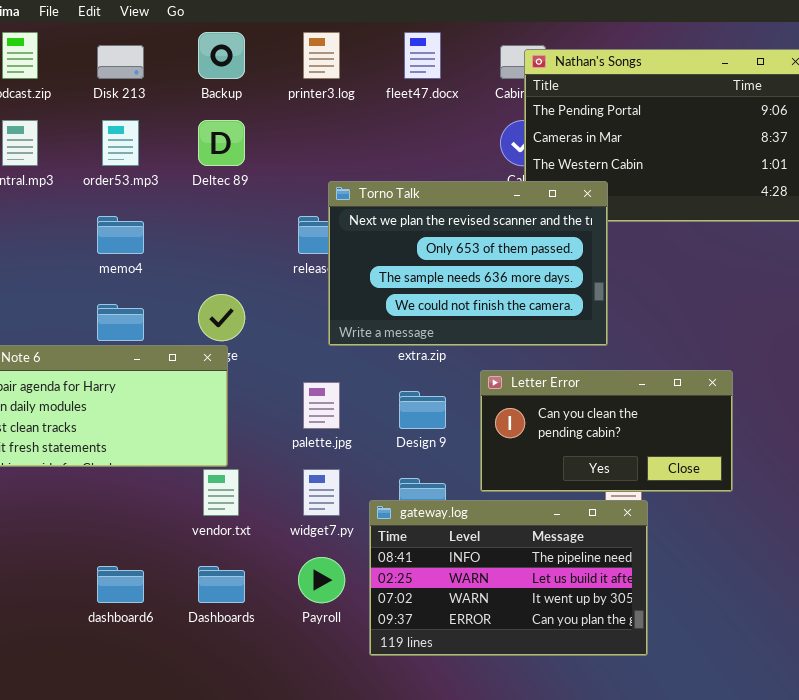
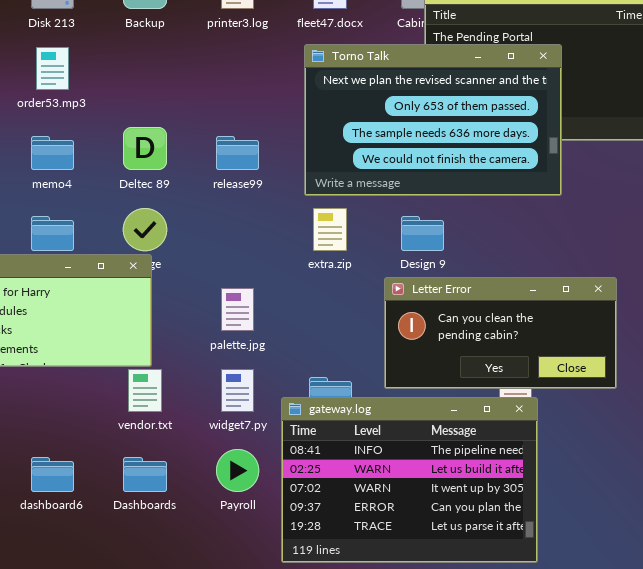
Deltec 89: [198,120,245,166] -> [123,127,167,170], moved
Torno Talk: [328,181,608,346] -> [304,44,562,196], moved
Design 9: [399,391,446,429] -> [401,216,444,251], moved
gateway.log: [369,500,648,656] -> [281,397,538,563], resized

